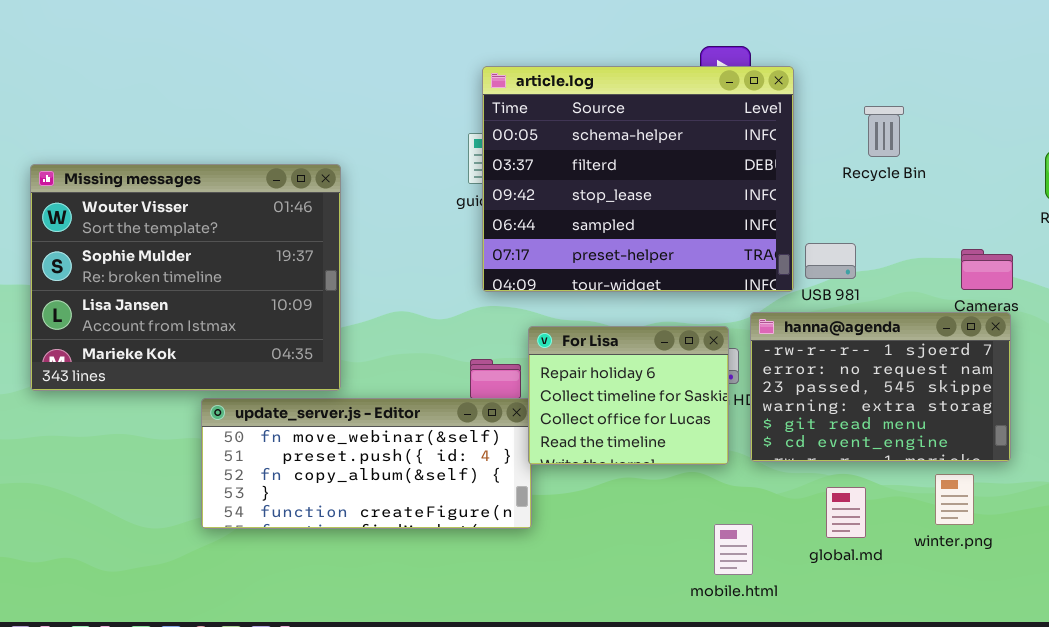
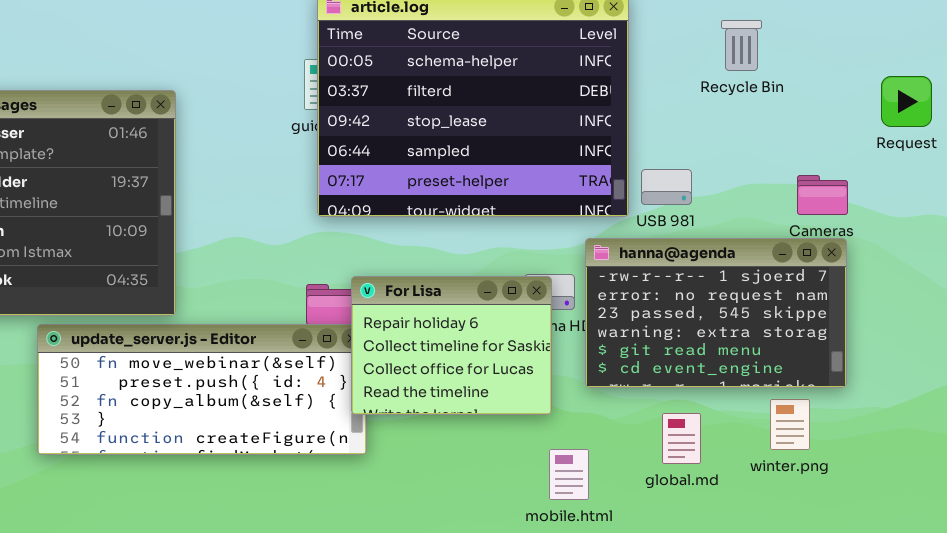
Recycle Bin: [864,106,904,157] -> [721,20,762,71], moved
For Lisa: [528,326,729,465] -> [351,276,552,415], moved

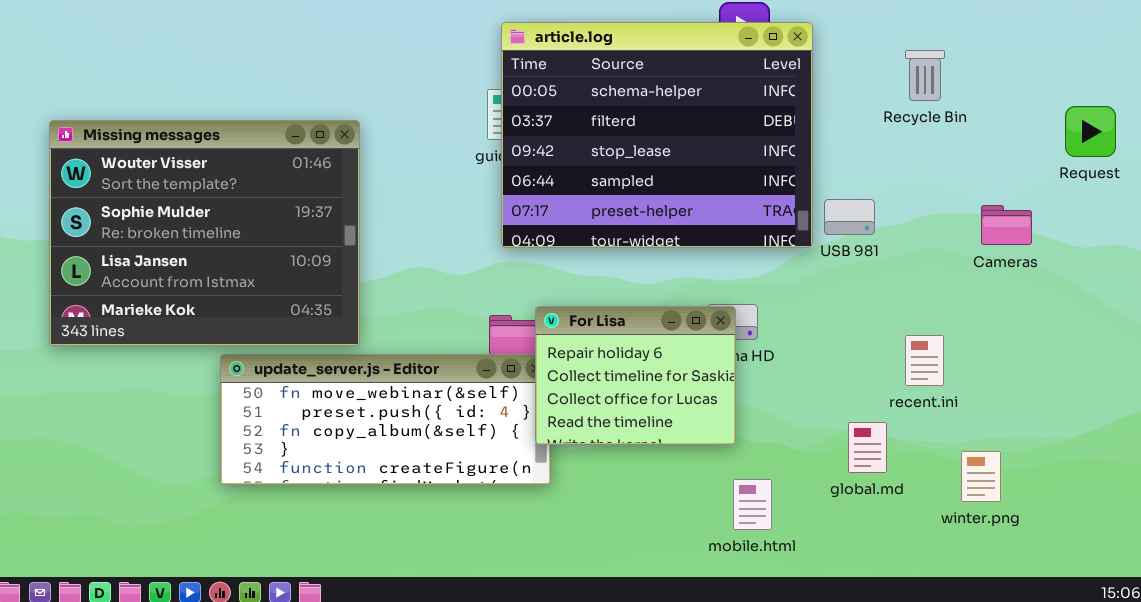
hanna@agenda: [585,238,847,388] -> none, closed
winter.png: [770,399,810,450] -> [961,451,1001,502], moved
global.md: [662,413,701,464] -> [848,422,887,473], moved

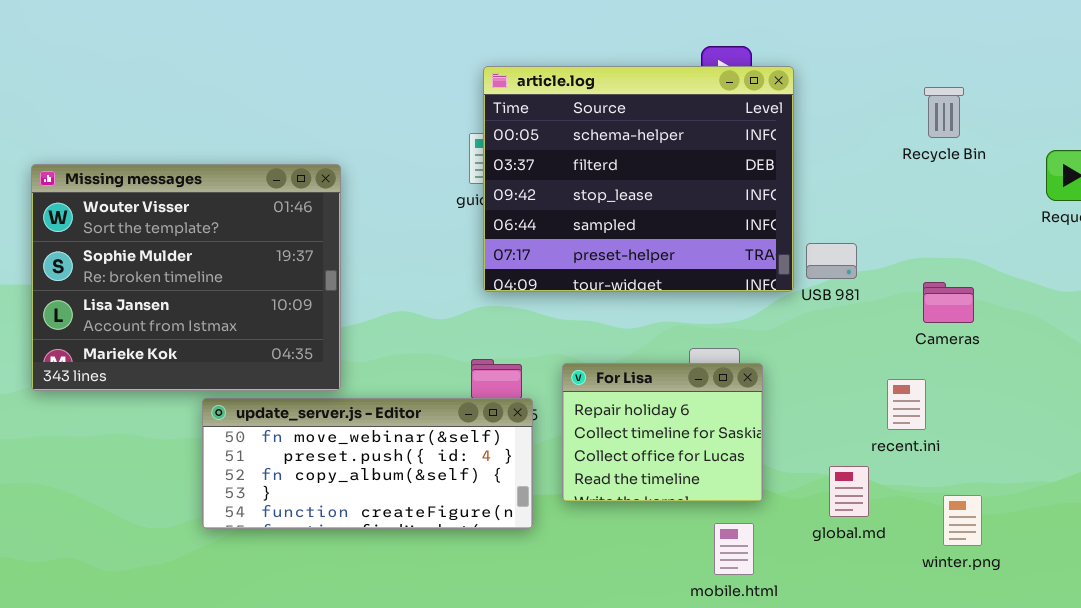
Recycle Bin: [905,50,945,101] -> [924,87,964,138], moved
Cameras: [981,205,1032,245] -> [923,282,974,323], moved
For Lisa: [535,306,736,445] -> [562,363,763,502], moved

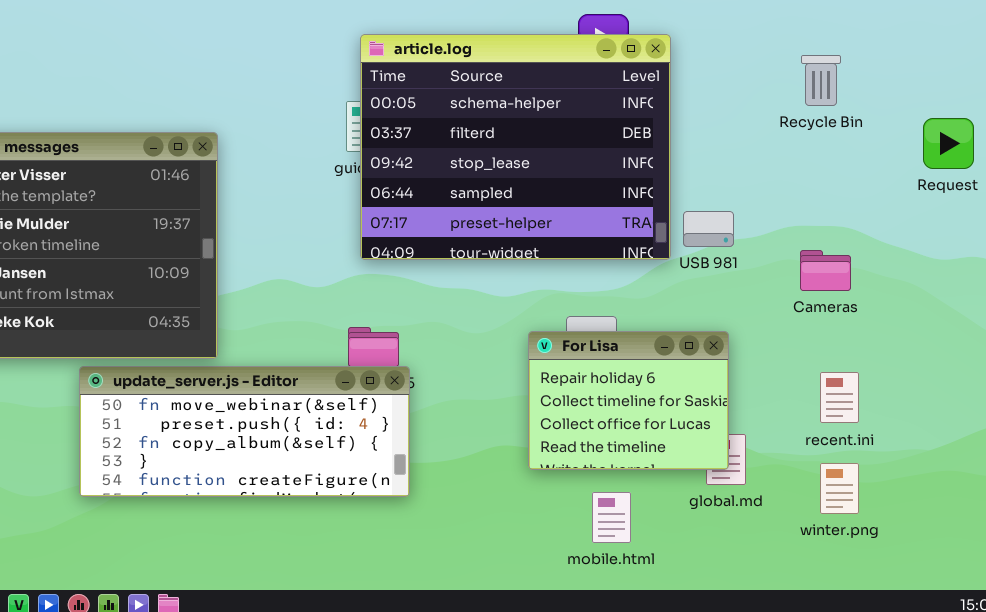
For Lisa: [562,363,763,502] -> [528,331,729,470], moved
recent.ini: [887,379,926,430] -> [820,372,859,423], moved

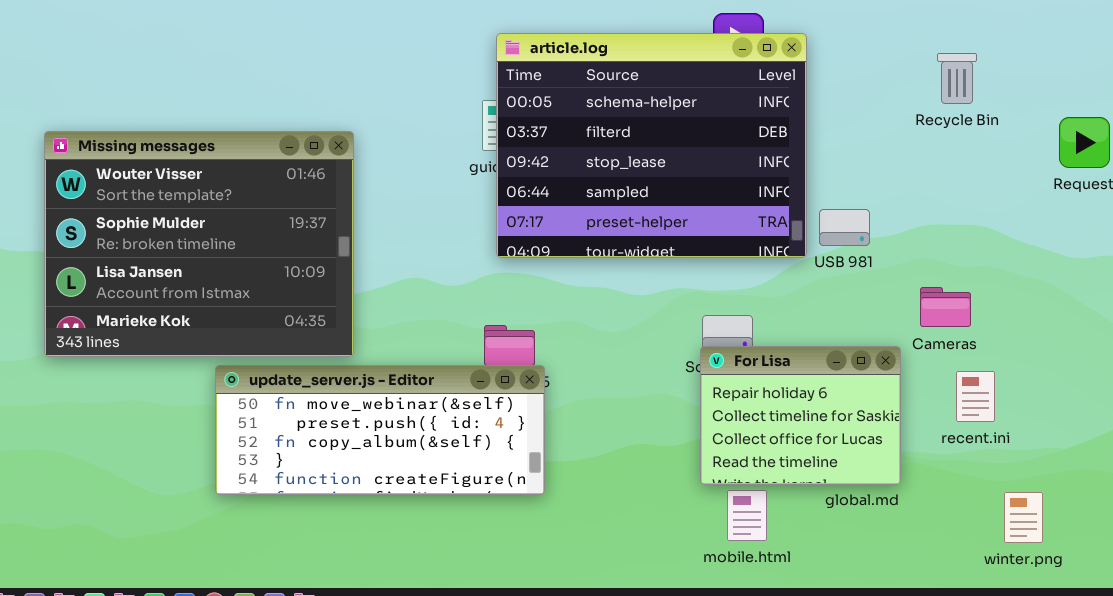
Cameras: [800,250,851,291] -> [920,287,971,327], moved
For Lisa: [528,331,729,470] -> [700,346,901,485], moved
winter.png: [820,463,859,514] -> [1004,492,1043,543], moved

